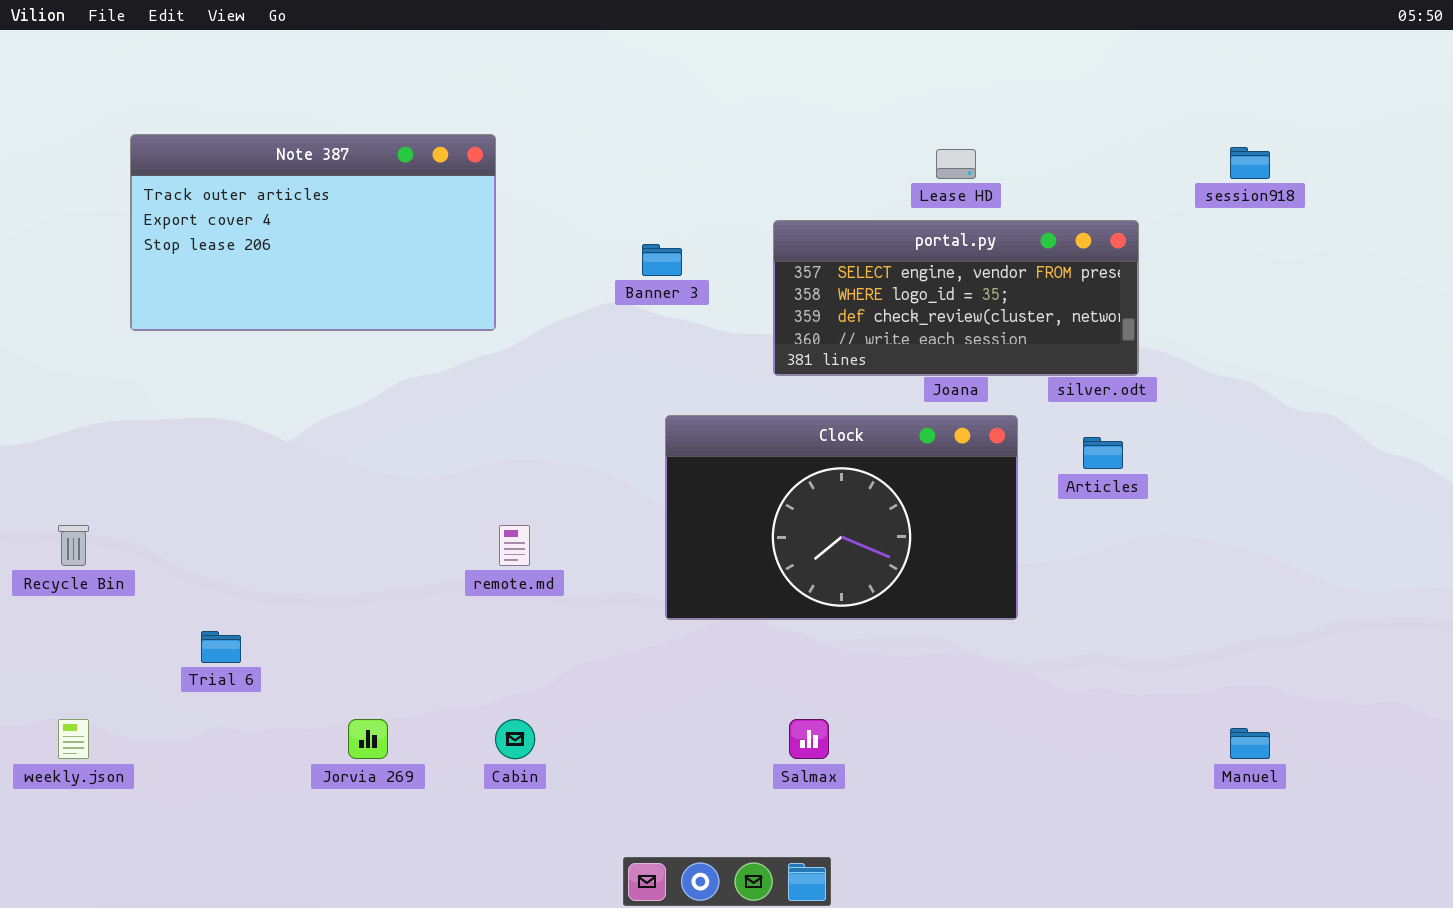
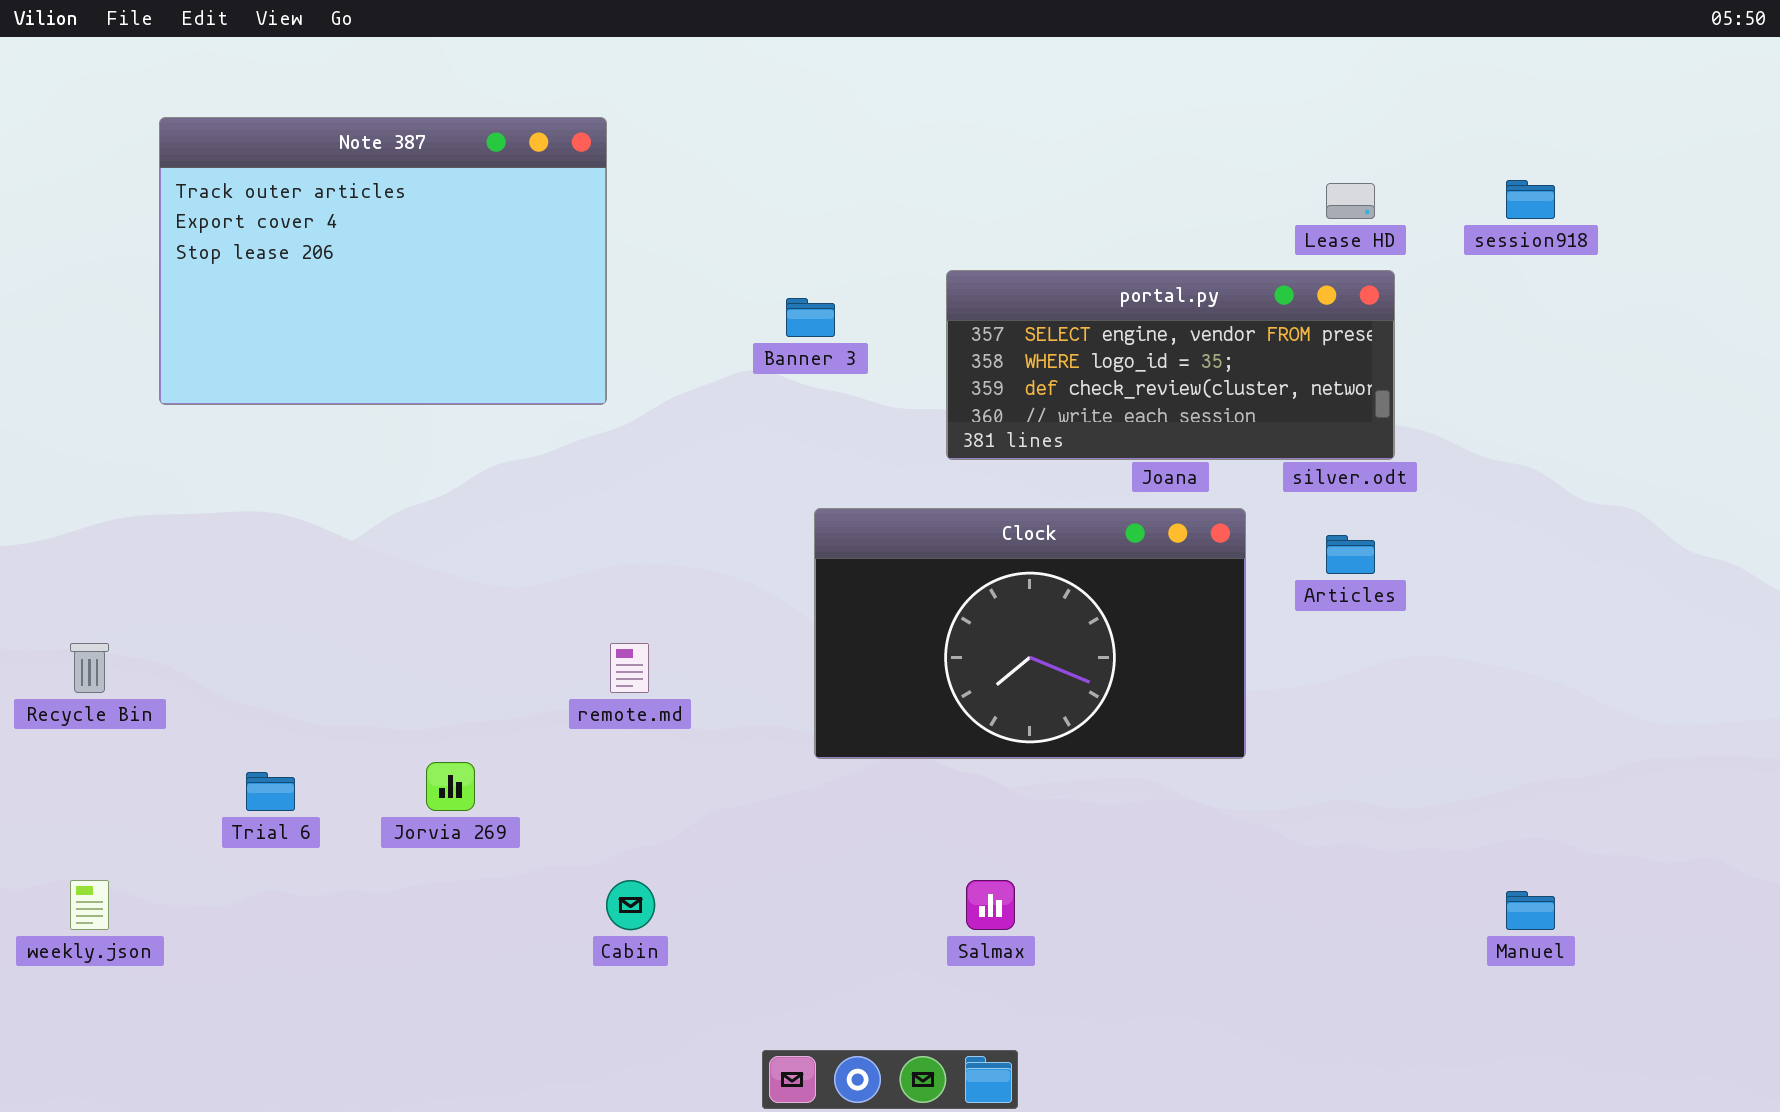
Note 387: [130,134,496,331] -> [159,117,607,405], resized
Lease HD: [936,149,976,179] -> [1326,183,1375,219], moved
Jorvia 269: [348,719,388,759] -> [426,762,475,811], moved

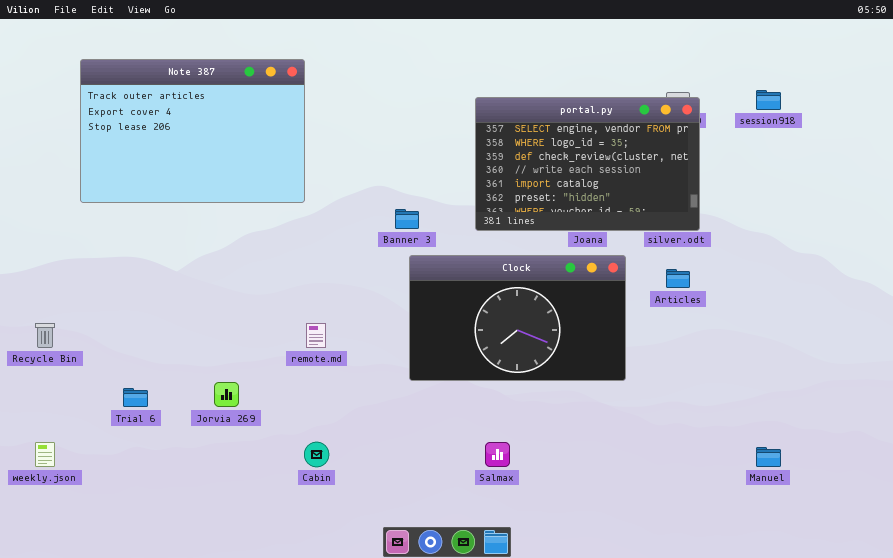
portal.py: [946,270,1395,460] -> [475,97,700,231], resized
Banner 3: [786,298,835,337] -> [395,209,419,229], moved

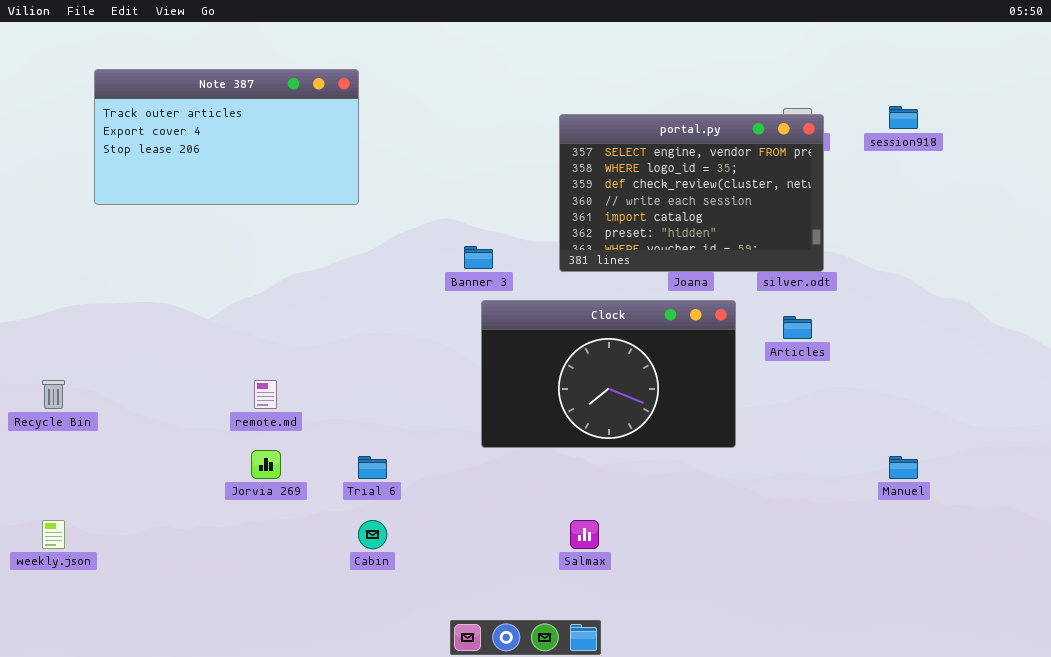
Note 387: [80,59,305,203] -> [94,69,359,205], resized
remote.md: [306,323,326,348] -> [254,380,277,409], moved
Trial 6: [123,388,148,407] -> [358,456,387,479], moved
Manuel: [756,447,781,467] -> [889,456,918,479], moved

